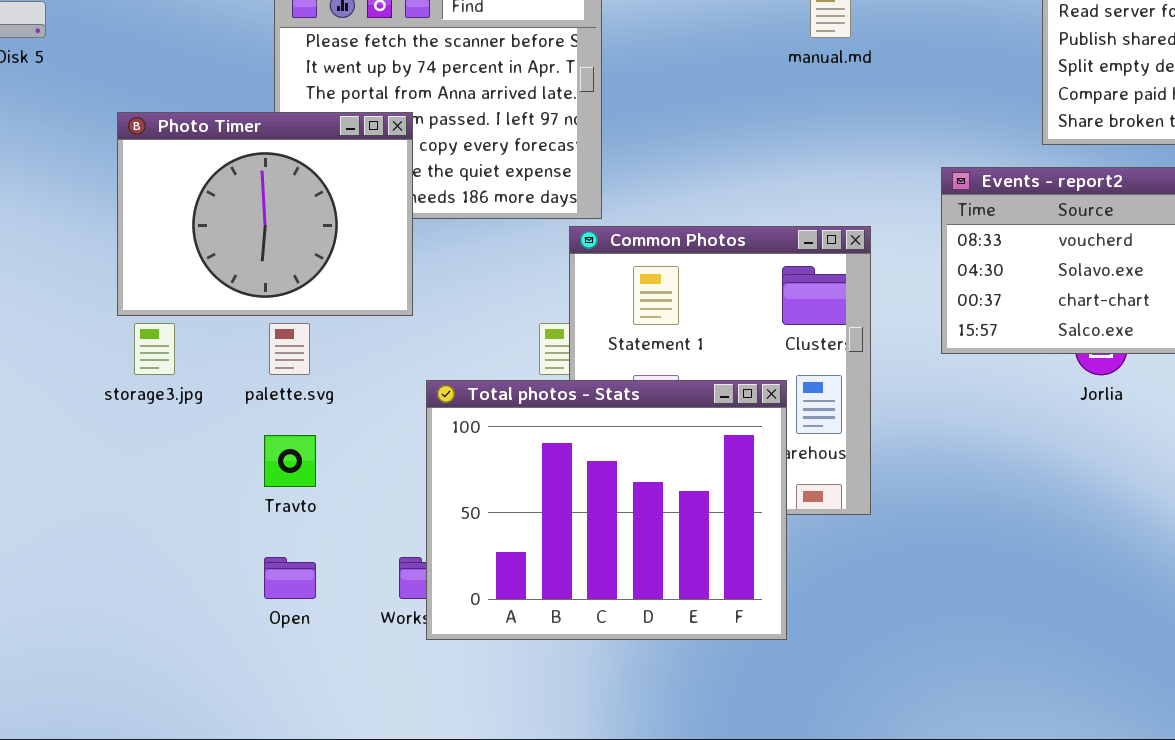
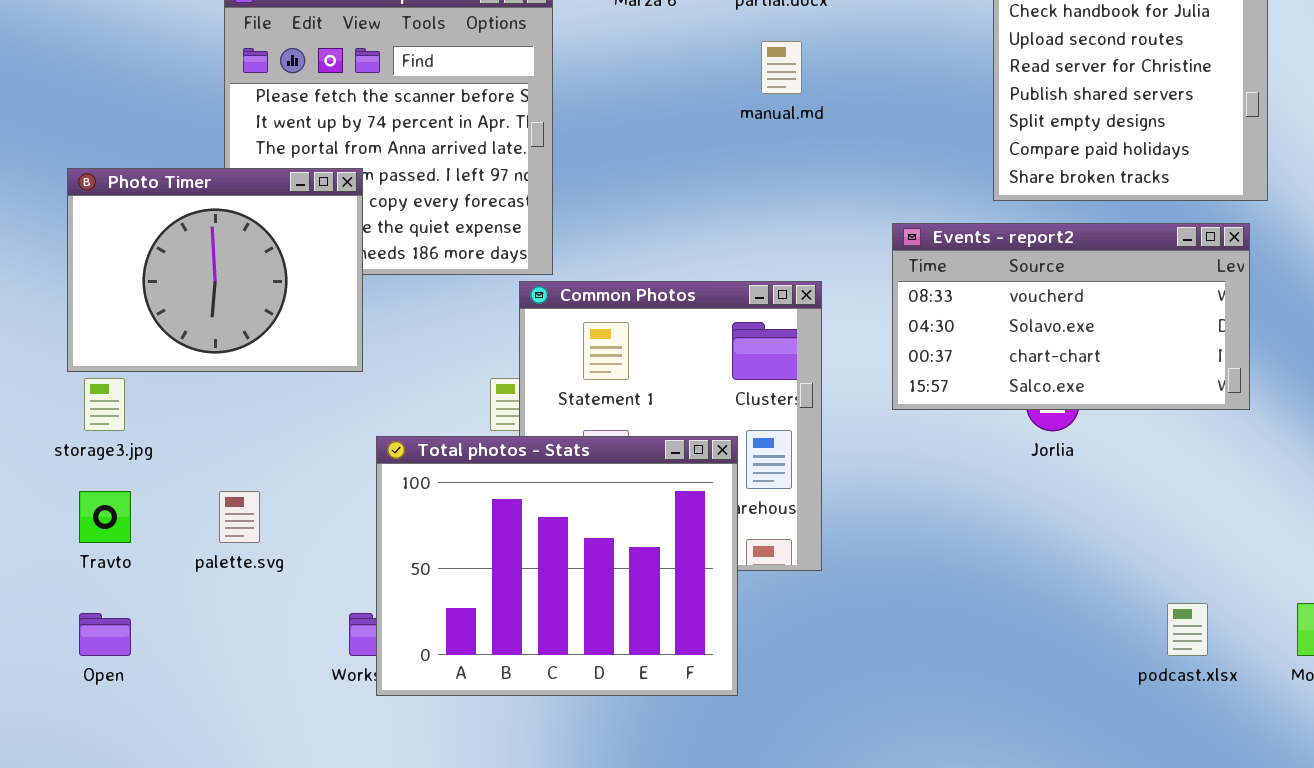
palette.svg: [269,323,310,375] -> [219,491,260,543], moved
Travto: [264,435,316,487] -> [79,491,131,543], moved
Open: [264,557,316,599] -> [79,613,131,656], moved

